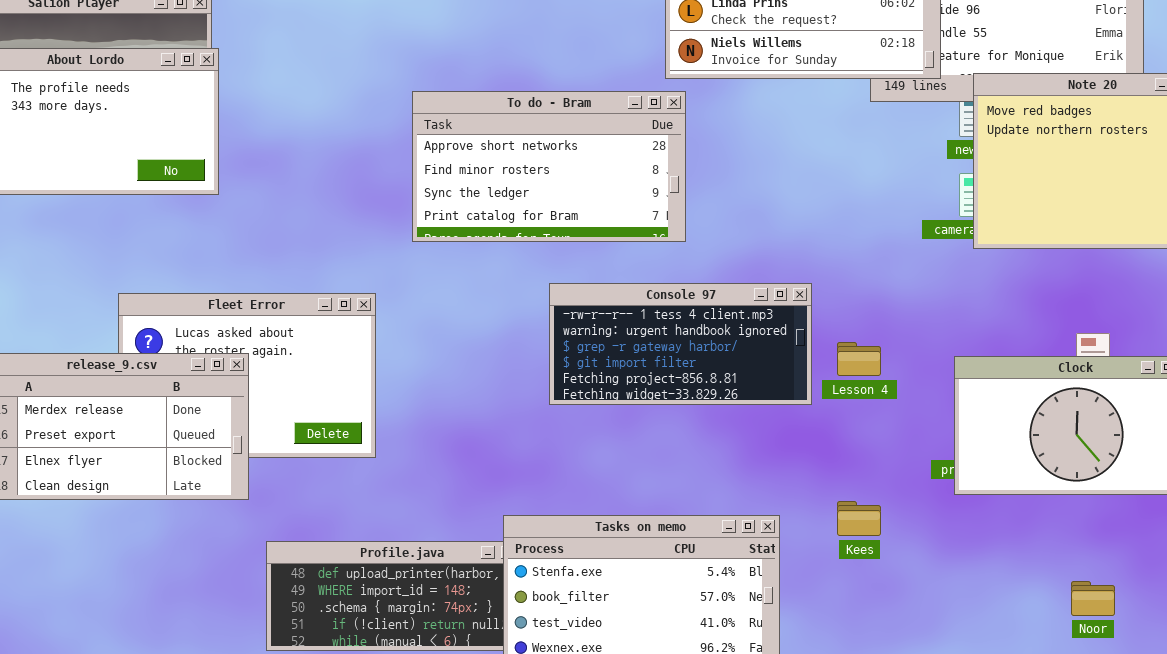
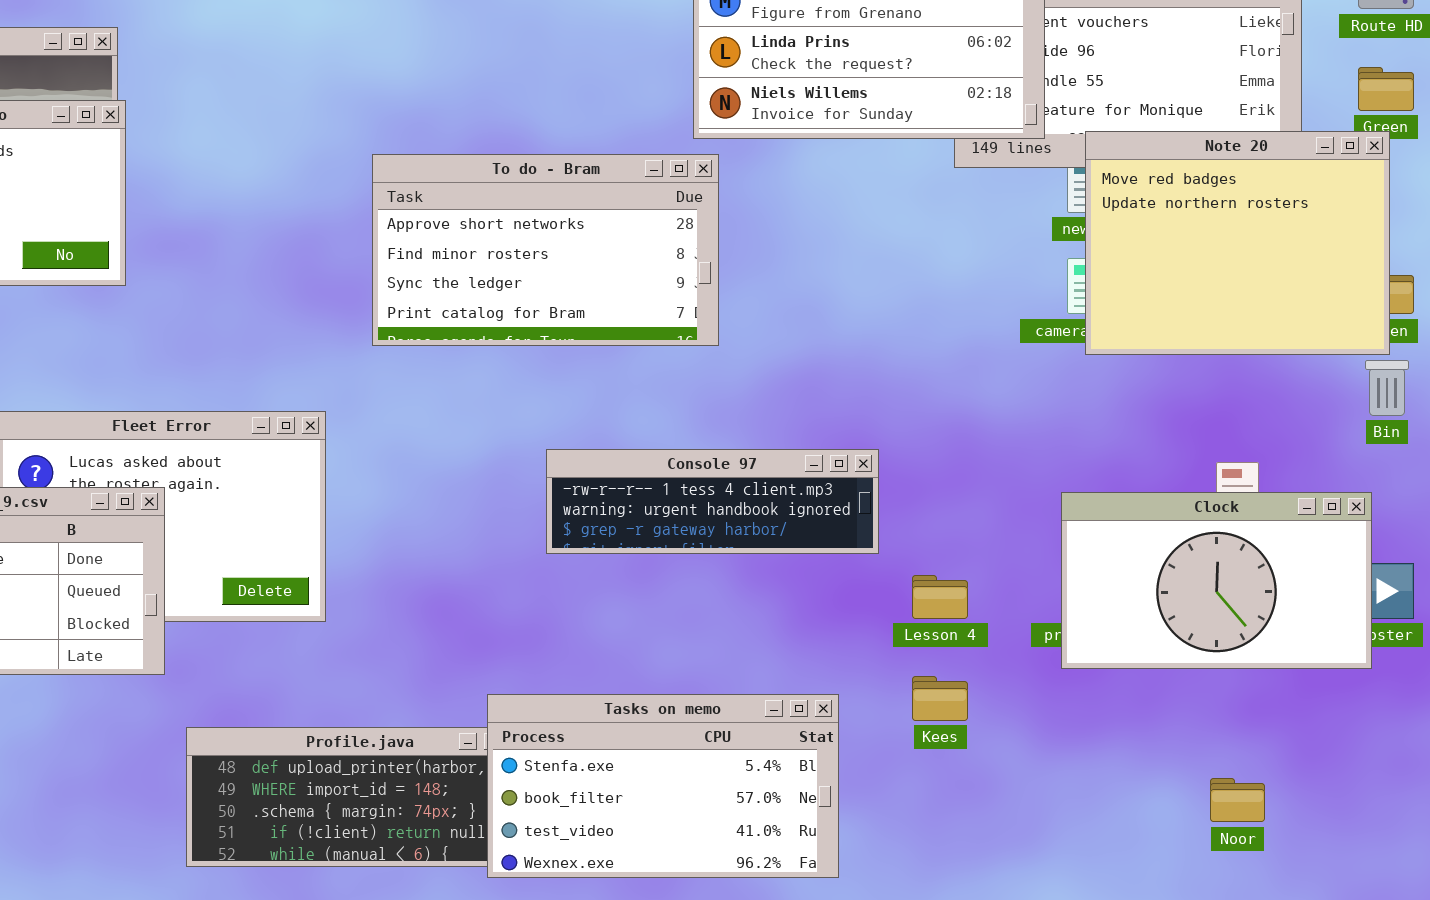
Console 97: [549,283,812,405] -> [546,449,879,554], resized
Lesson 4: [837,342,881,376] -> [912,575,968,619], moved

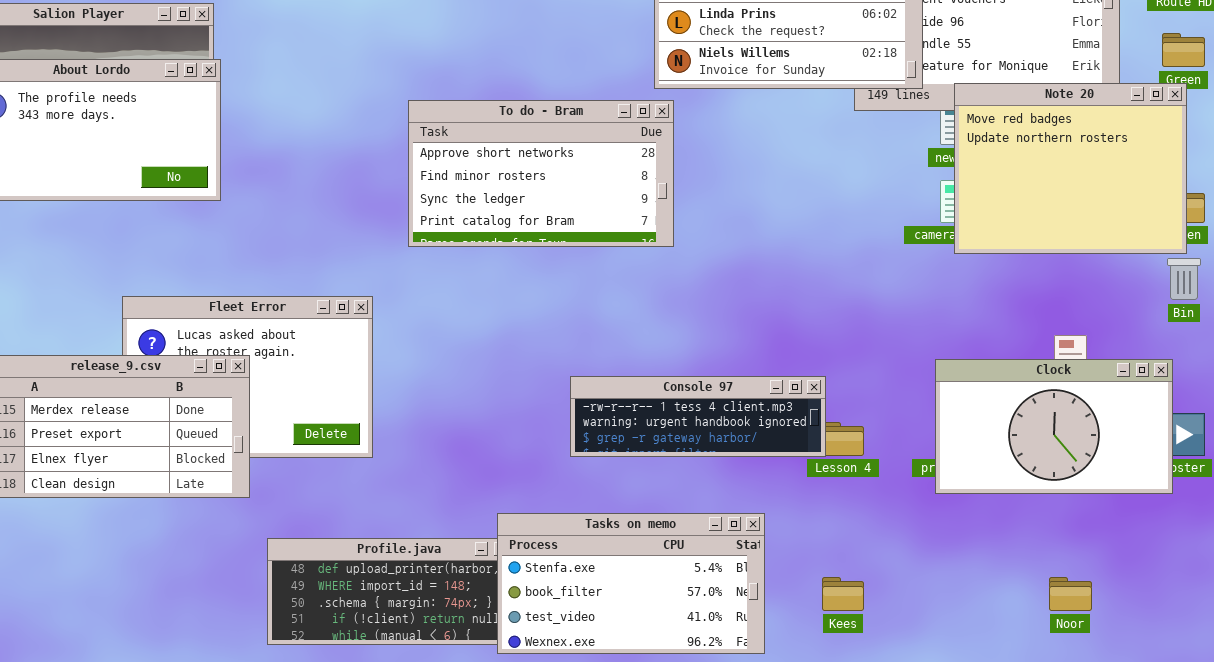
Console 97: [546,449,879,554] -> [570,376,826,457], moved
Kees: [912,676,968,721] -> [822,577,864,611], moved

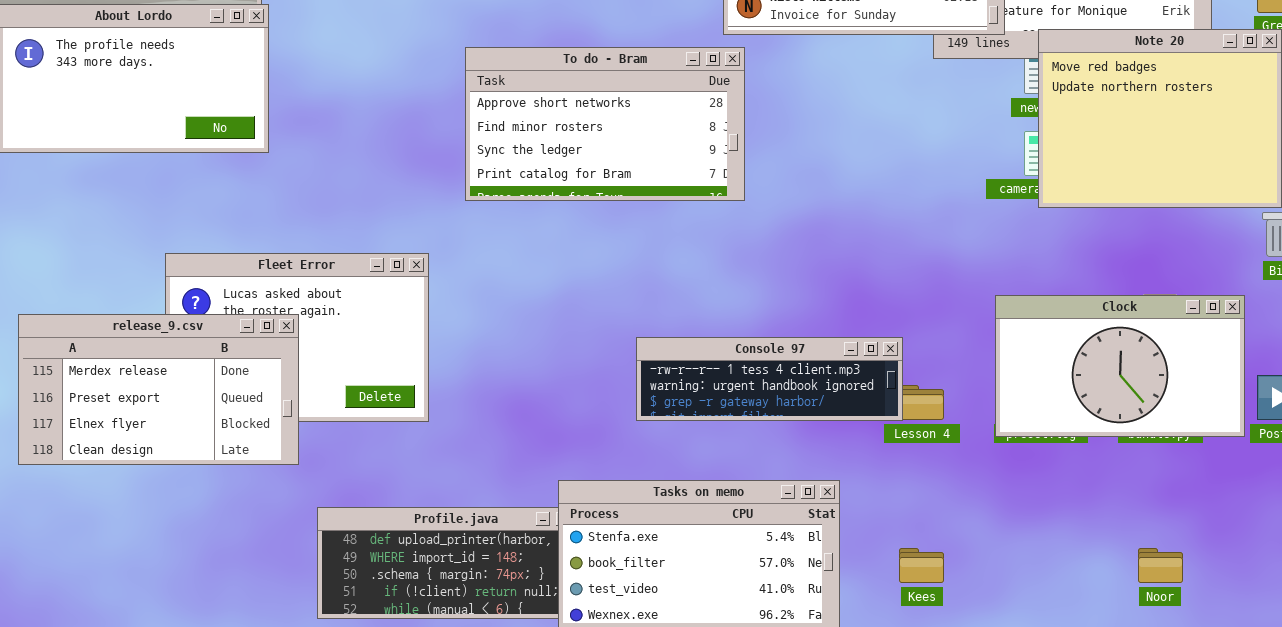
Clock: [935,359,1173,494] -> [995,295,1245,437], moved

